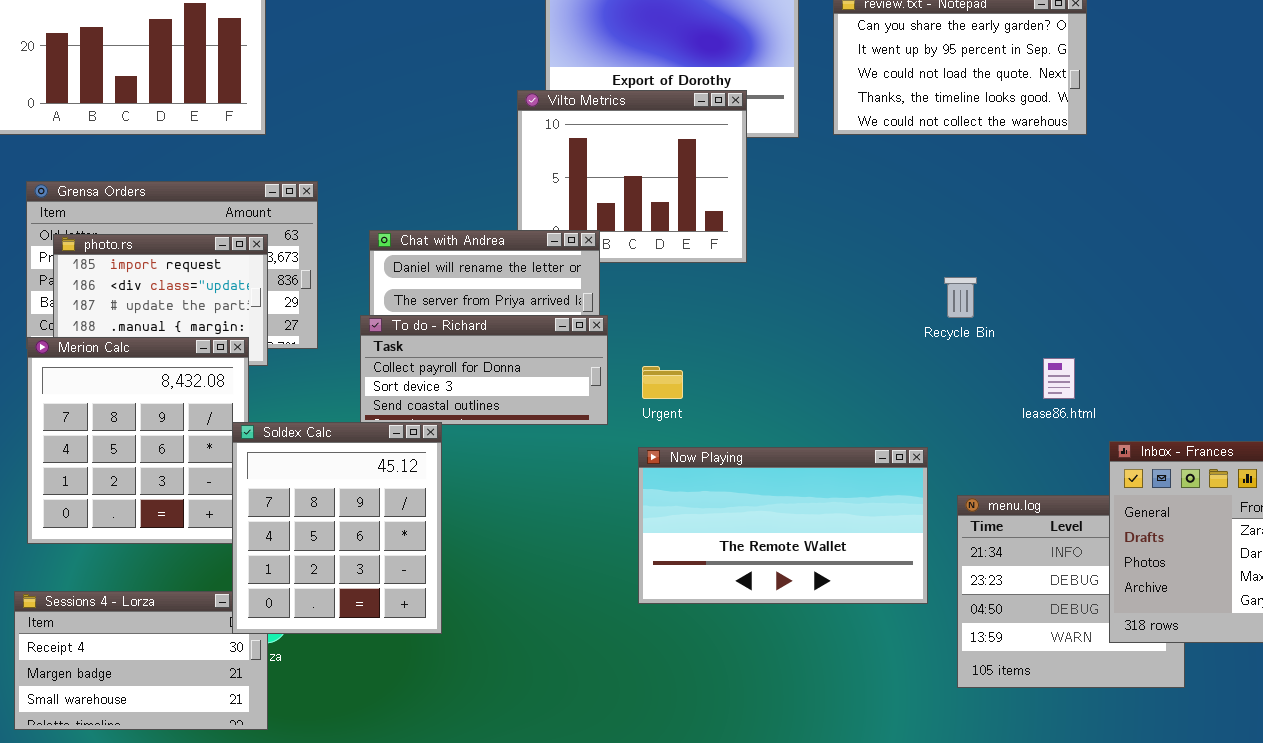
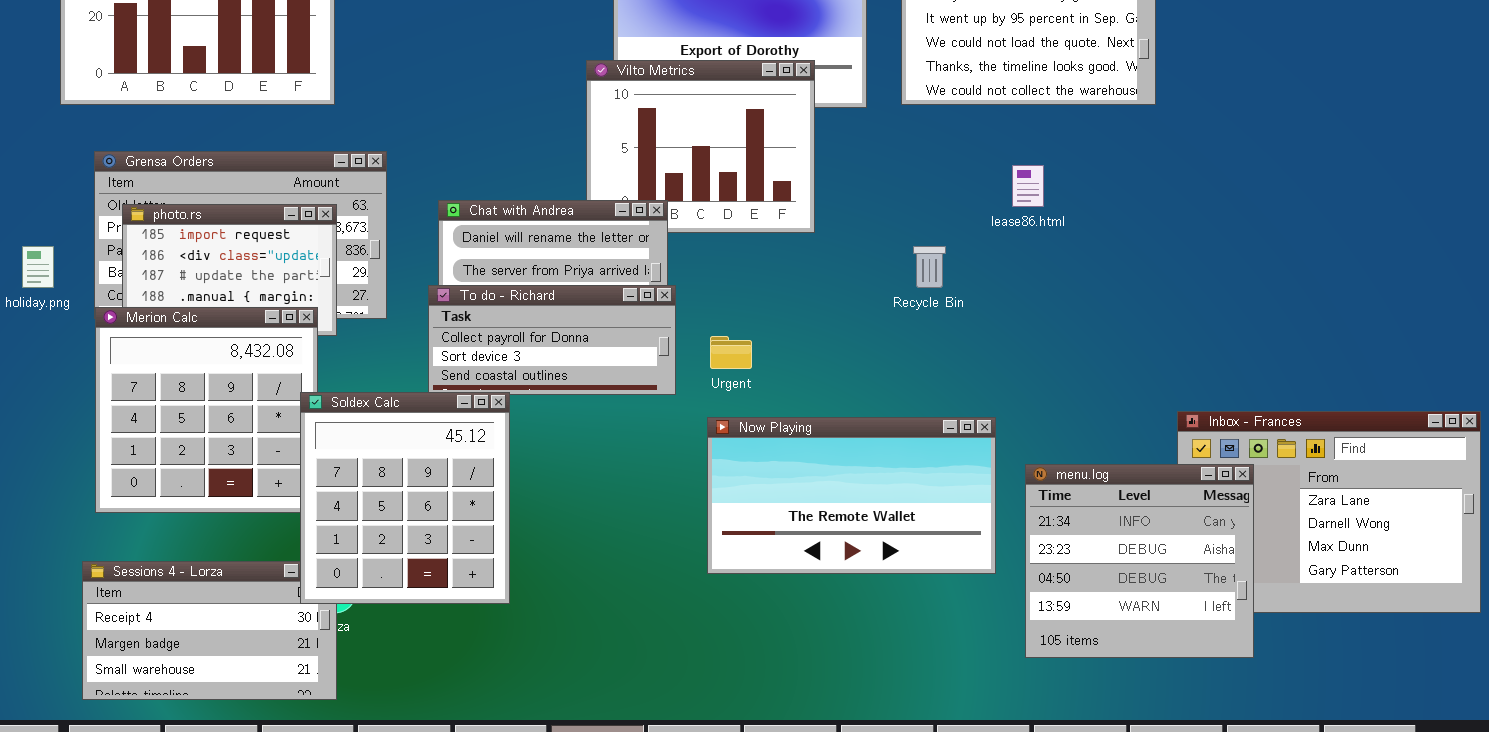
Recycle Bin: [944,277,977,318] -> [913,246,946,288], moved
lease86.html: [1043,358,1075,399] -> [1012,165,1044,207], moved
menu.log: [957,495,1185,688] -> [1025,464,1254,658], raised

